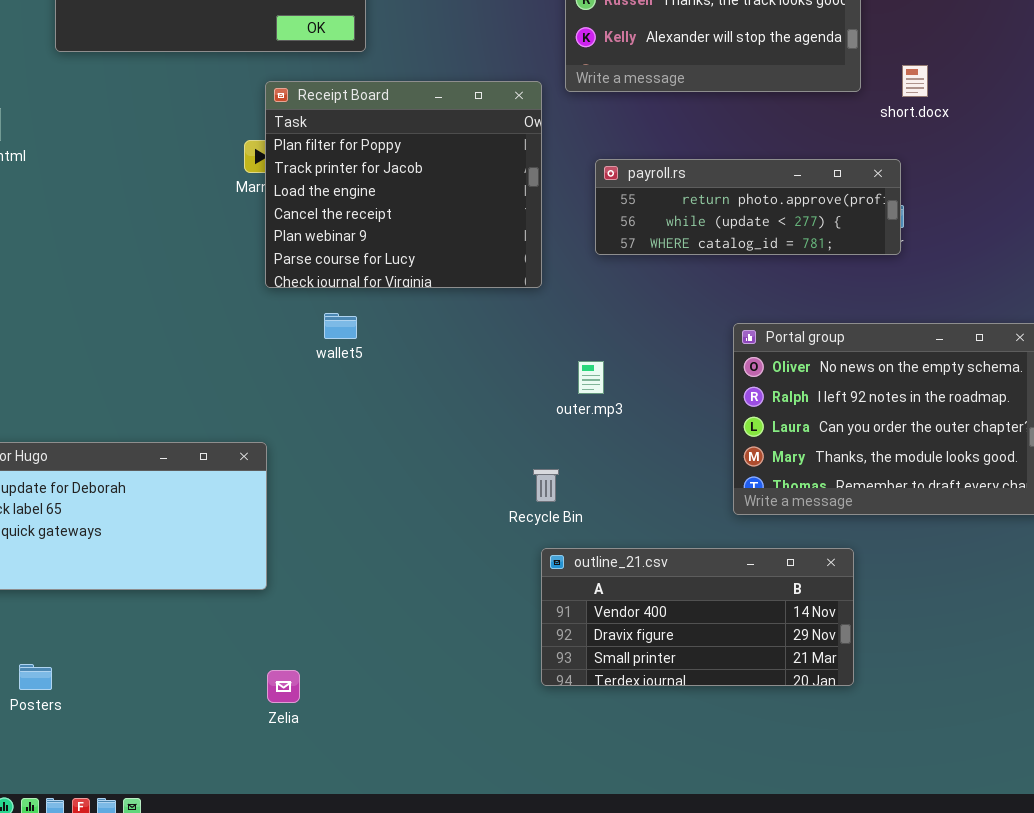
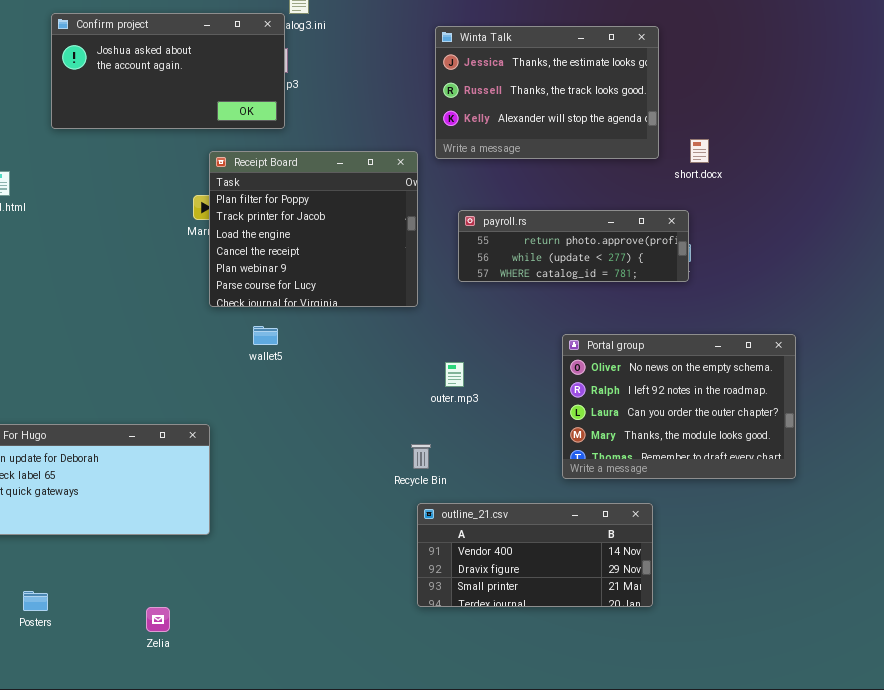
Zelia: [267,670,300,703] -> [146,607,170,632], moved

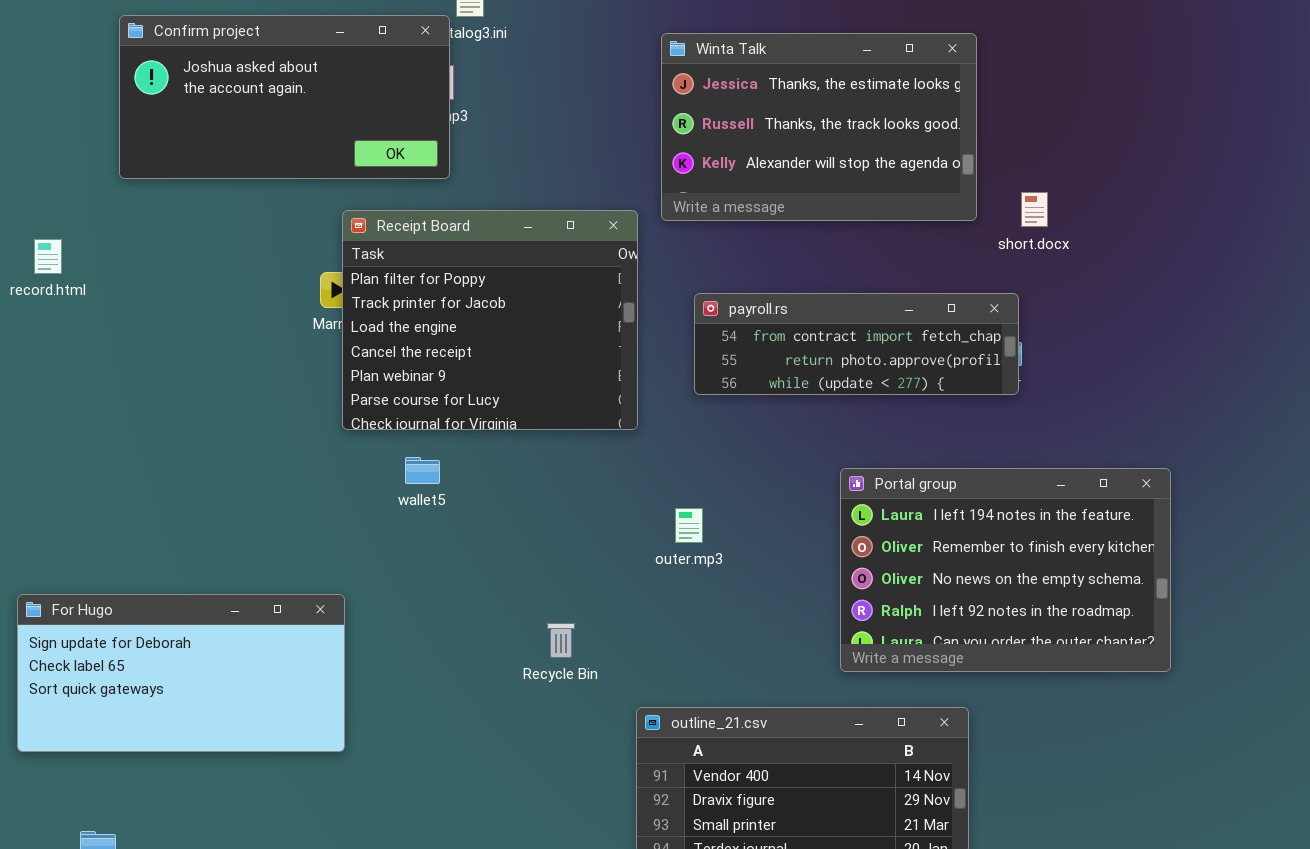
payroll.rs: [458,210,689,282] -> [694,293,1019,395], scrolled up 1 row
Portal group: [562,334,796,479] -> [840,468,1171,672], scrolled up 2 rows
Recycle Bin: [411,444,431,469] -> [547,623,575,658], moved

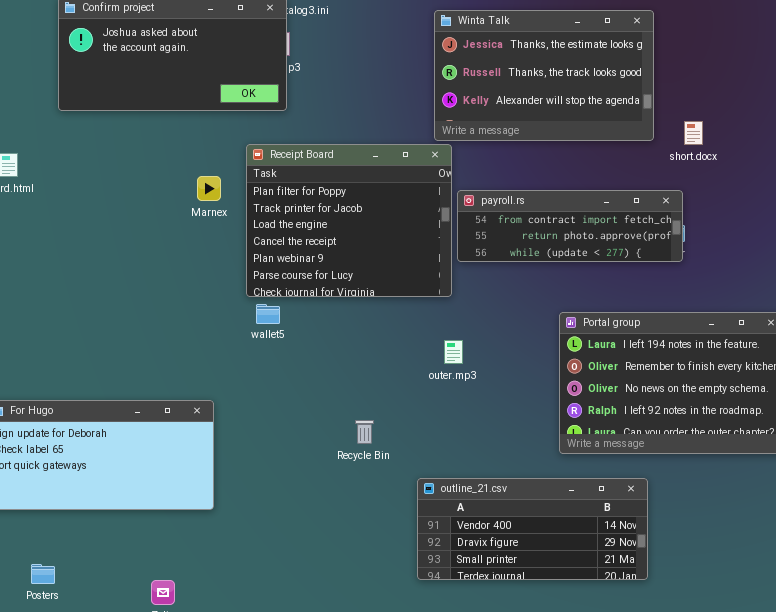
Receipt Board: [342,210,638,430] -> [246,144,452,297], moved

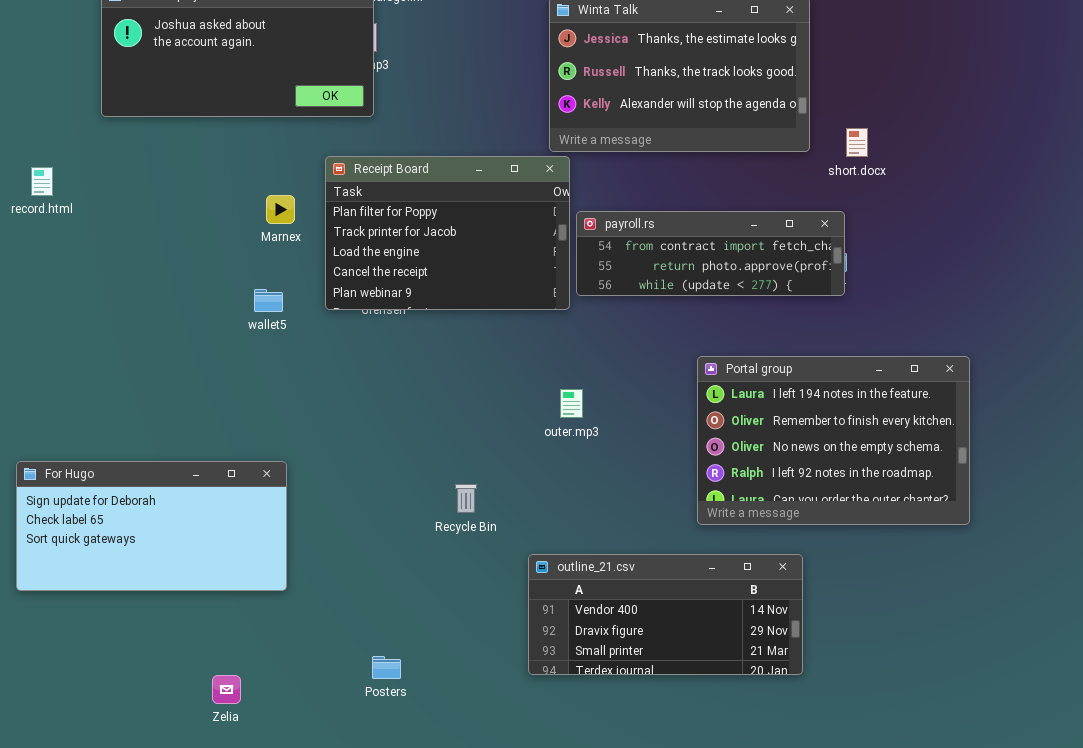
Receipt Board: [246,144,452,297] -> [325,156,570,310], resized
wallet5: [256,304,280,324] -> [254,289,283,312], moved
Posters: [31,564,55,584] -> [372,656,401,679], moved

